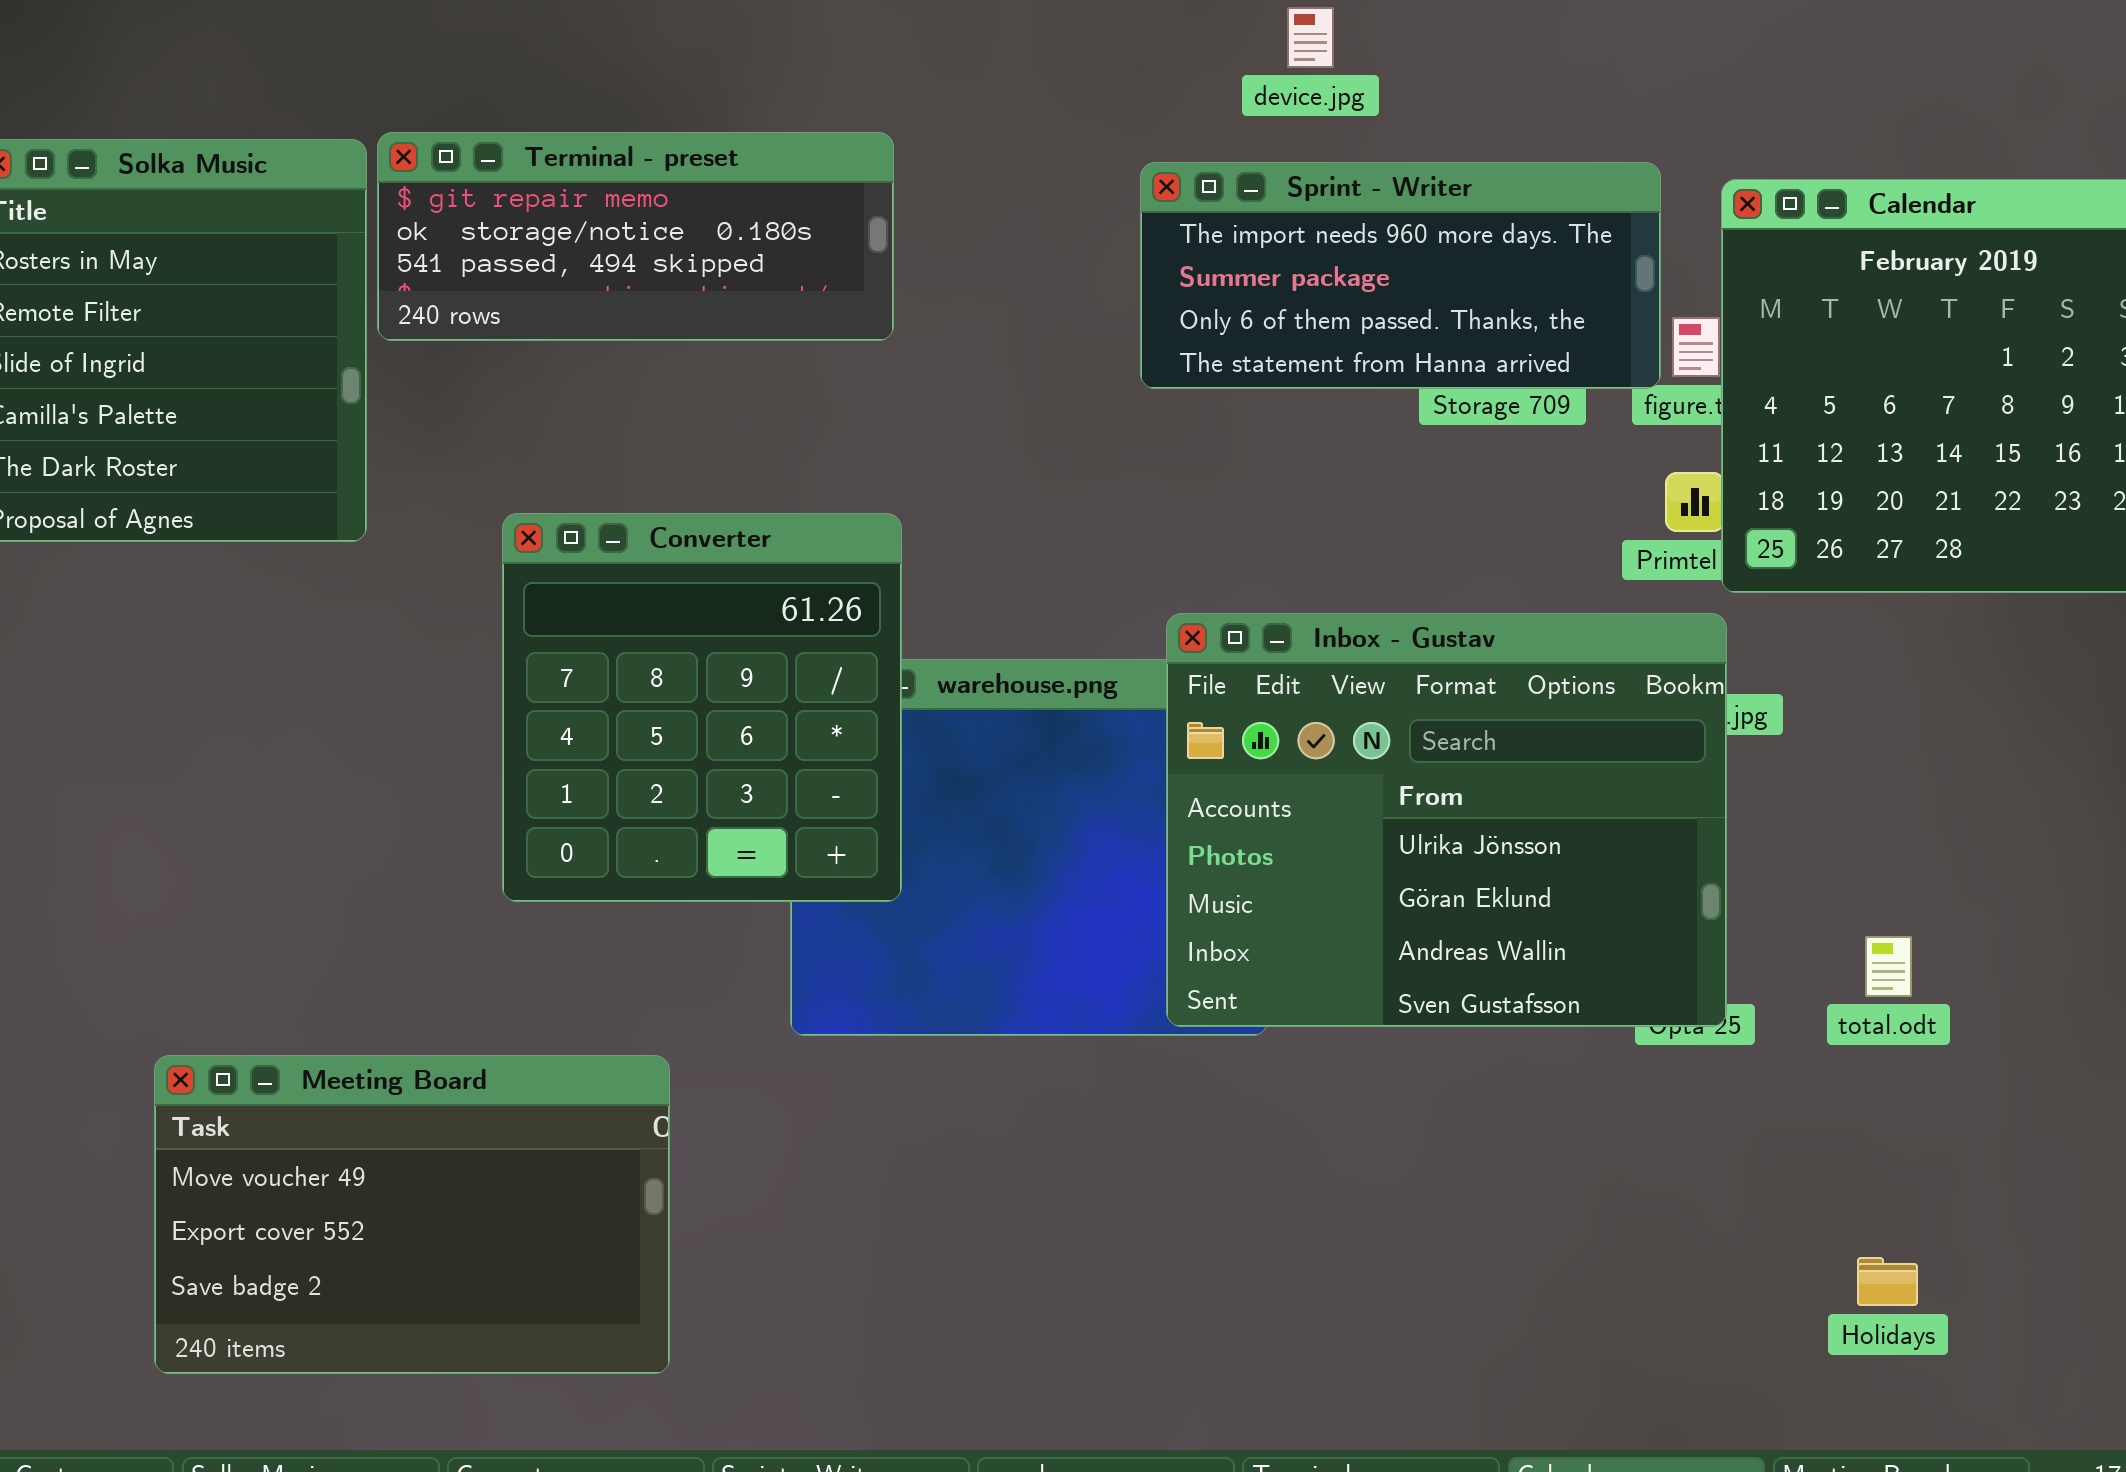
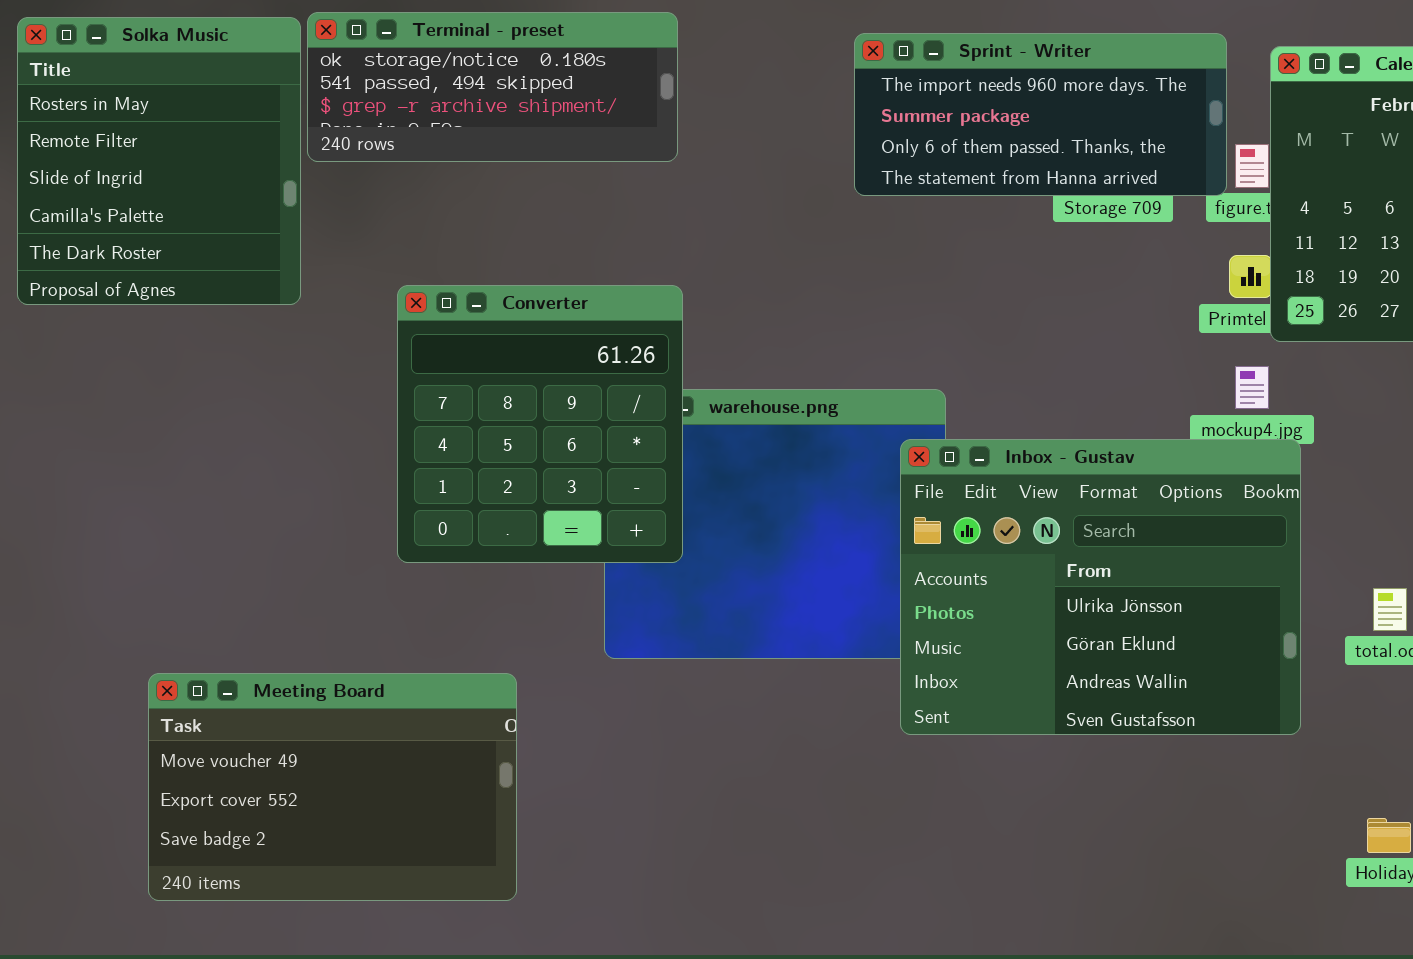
Terminal - preset: [377,132,894,341] -> [307,12,678,162], scrolled down 1 row
Inbox - Gustav: [1166,613,1727,1027] -> [900,439,1301,735], moved

